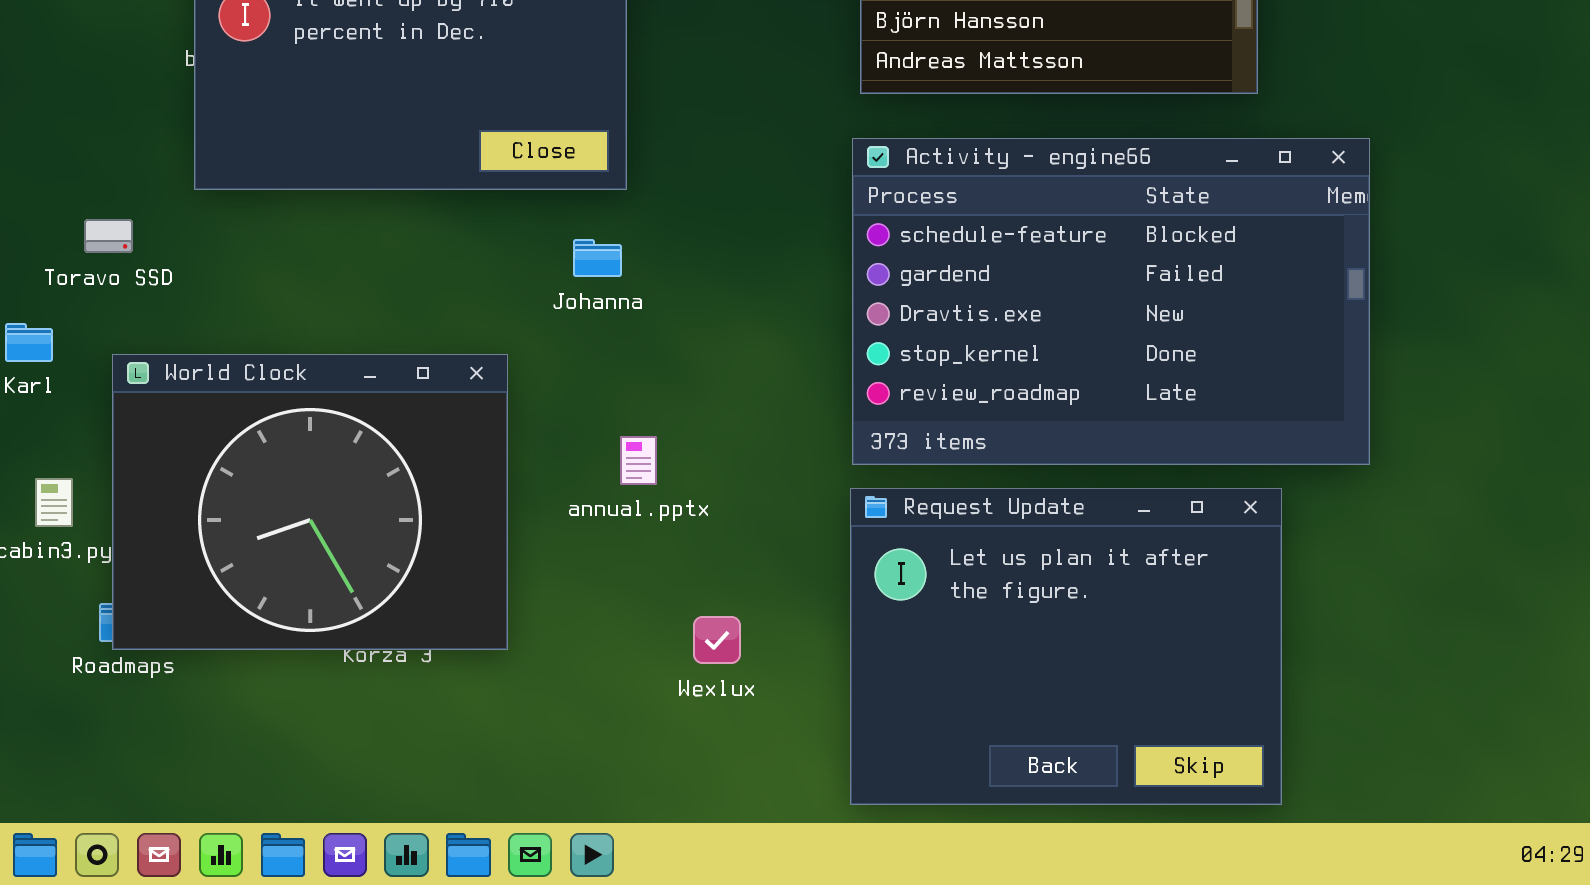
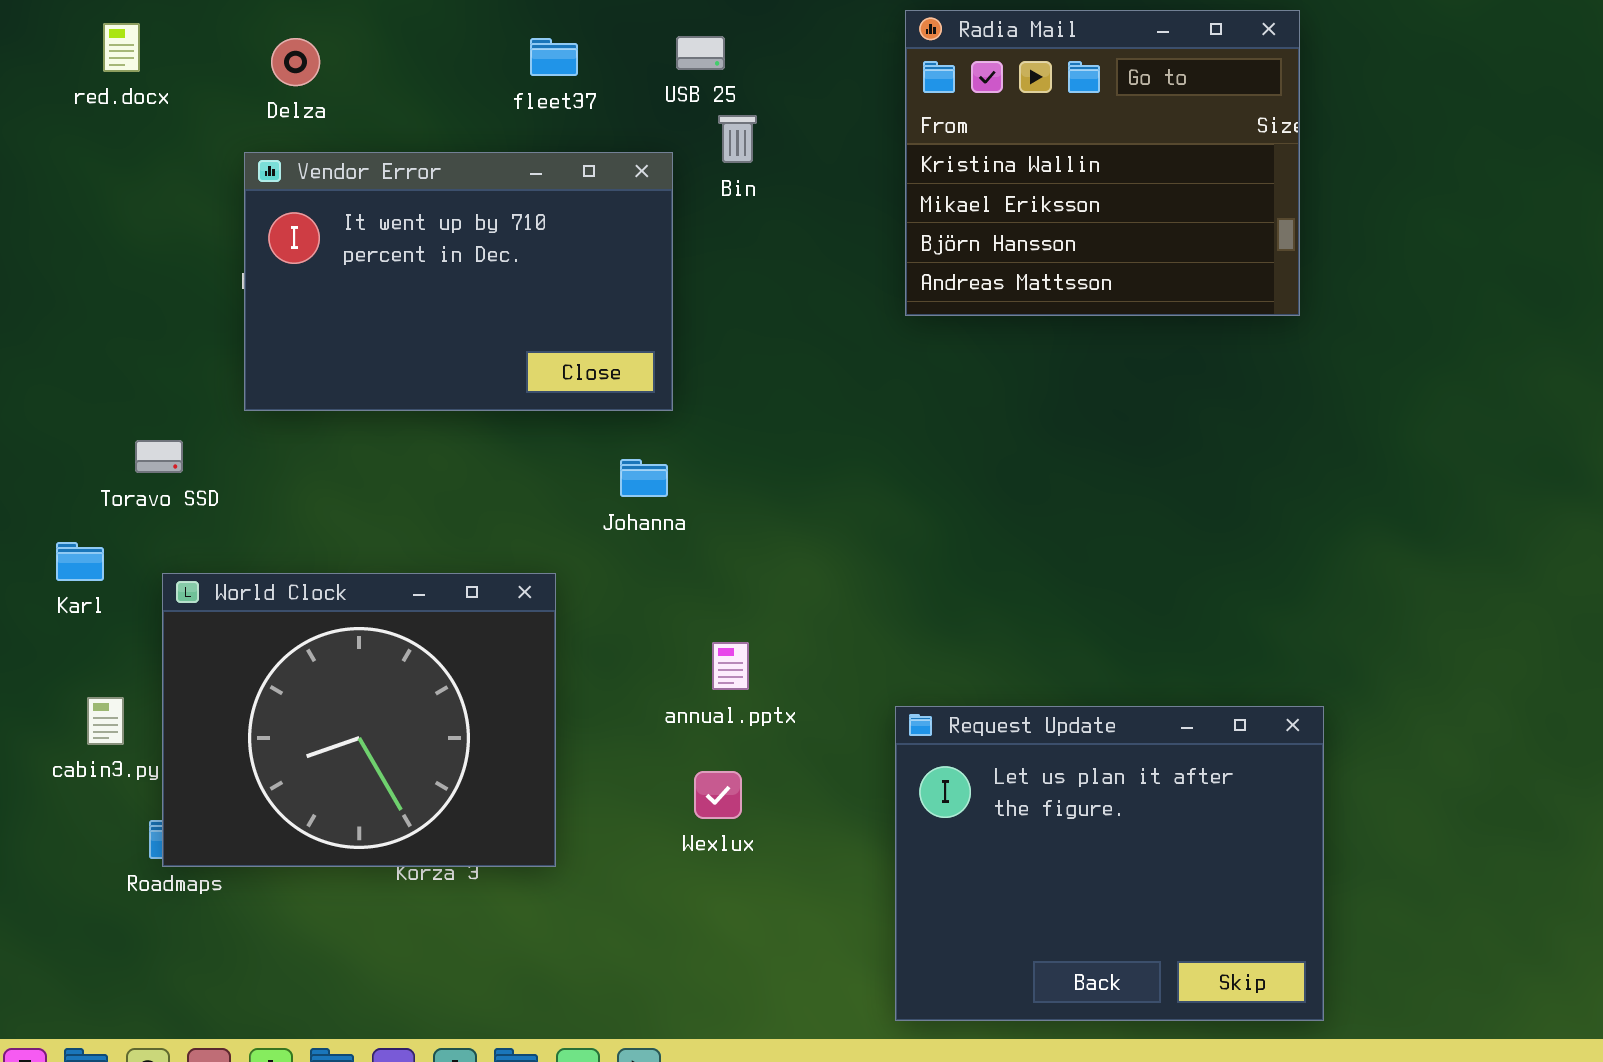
Activity - engine66: [852,138,1370,465] -> none, closed
annual.pptx: [620,436,657,485] -> [712,642,749,690], moved
Wexlux: [693,616,741,664] -> [694,771,742,819], moved

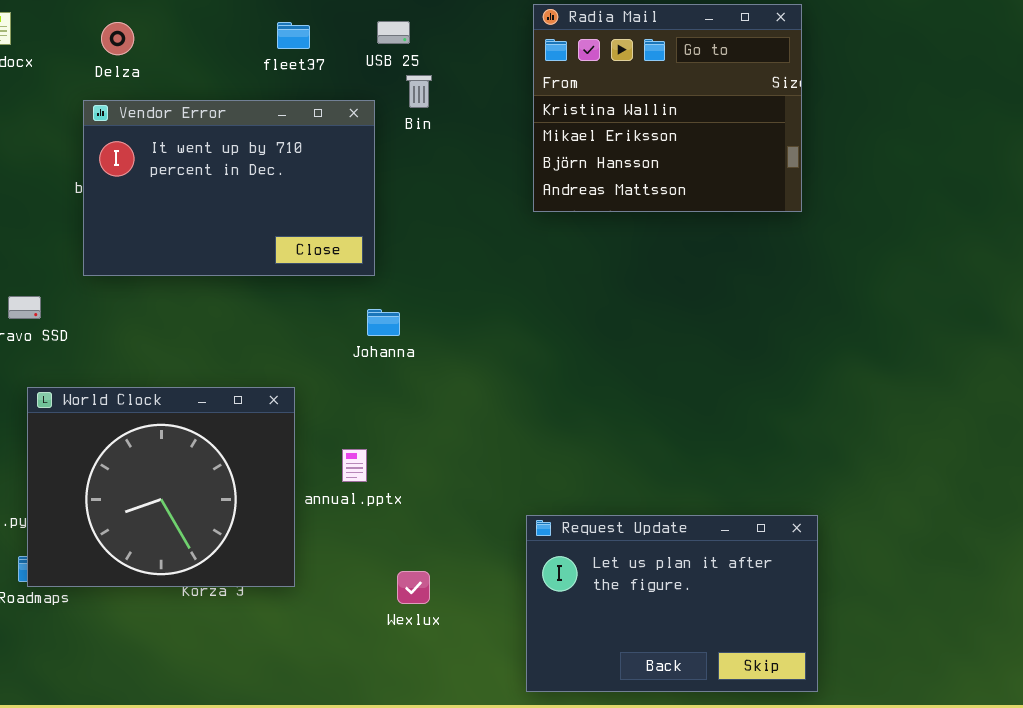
Johanna: [620,459,668,497] -> [367,309,400,336], moved
annual.pptx: [712,642,749,690] -> [342,449,367,482], moved
Request Update: [895,706,1324,1021] -> [526,515,818,692], resized
Wexlux: [694,771,742,819] -> [397,571,430,604], moved

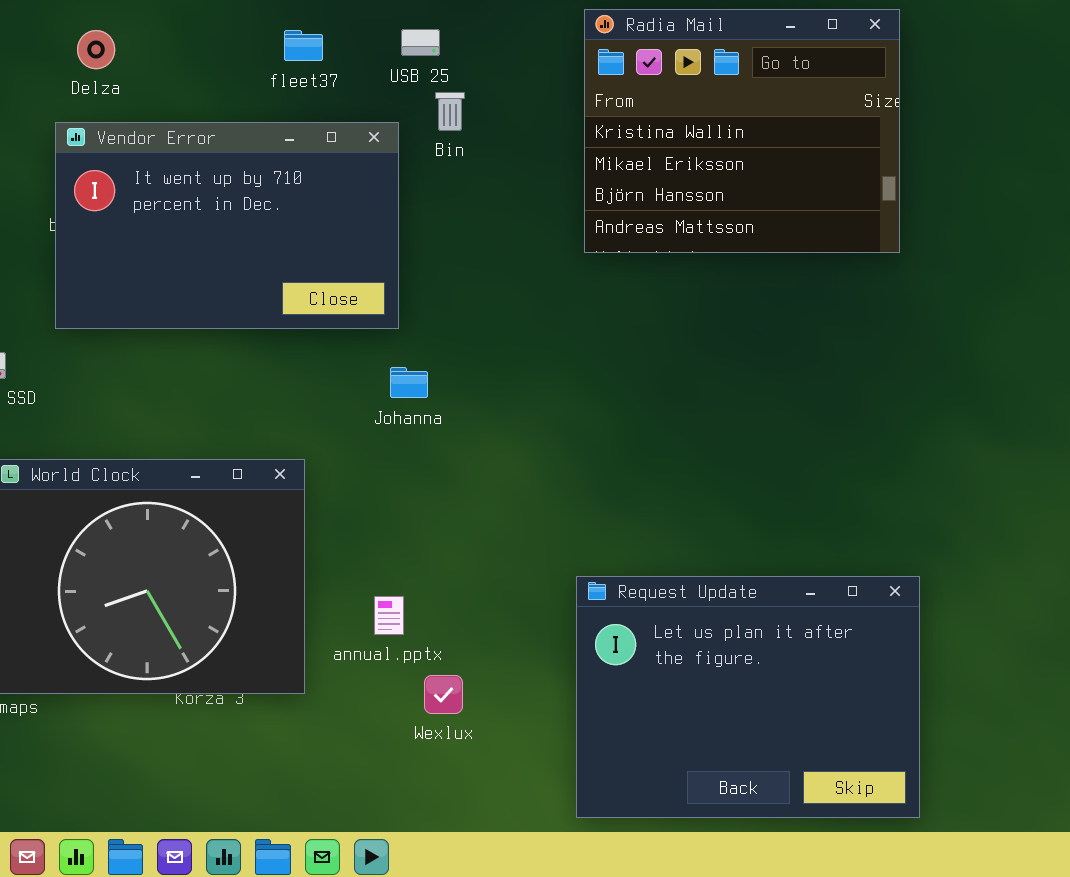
annual.pptx: [342,449,367,482] -> [374,596,404,635], moved
Request Update: [526,515,818,692] -> [576,576,920,818], resized

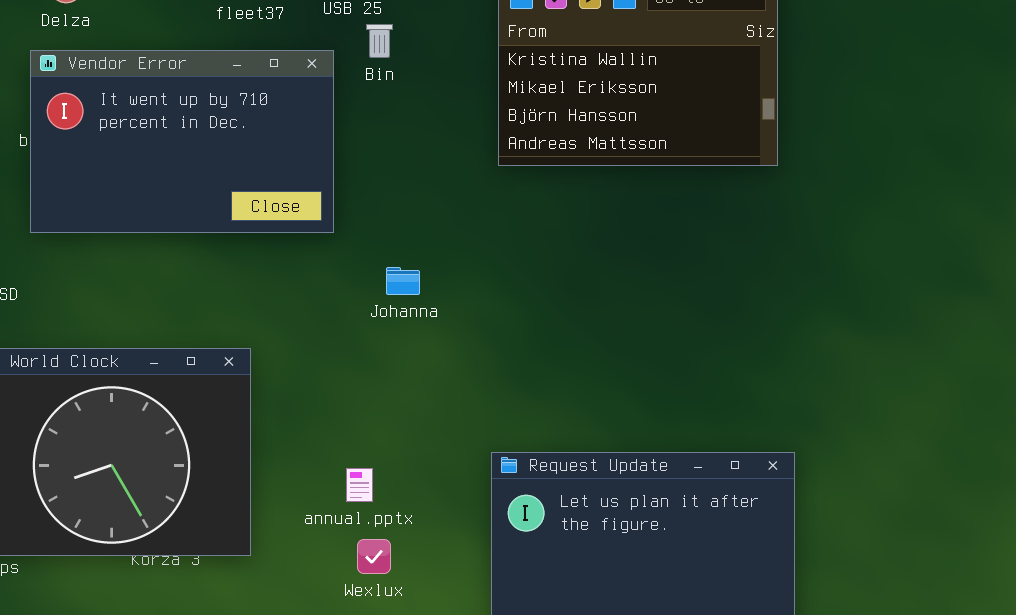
Johanna: [390,367,428,398] -> [386,267,420,295], moved
annual.pptx: [374,596,404,635] -> [346,468,373,502], moved

